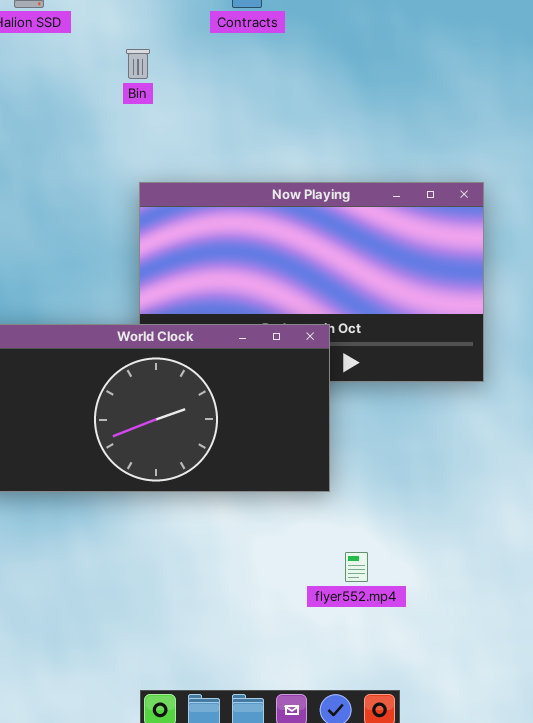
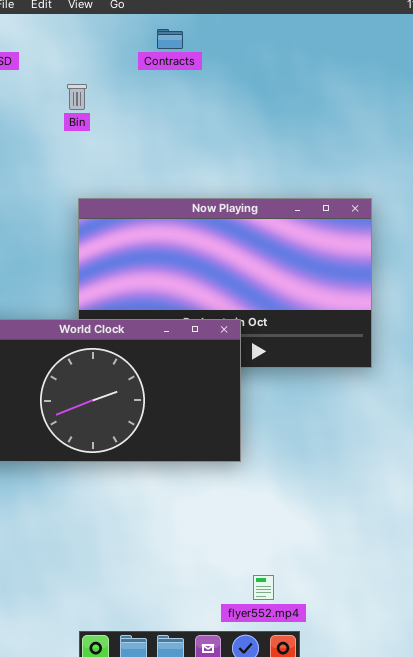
flyer552.mp4: [345,552,368,582] -> [253,575,274,600], moved

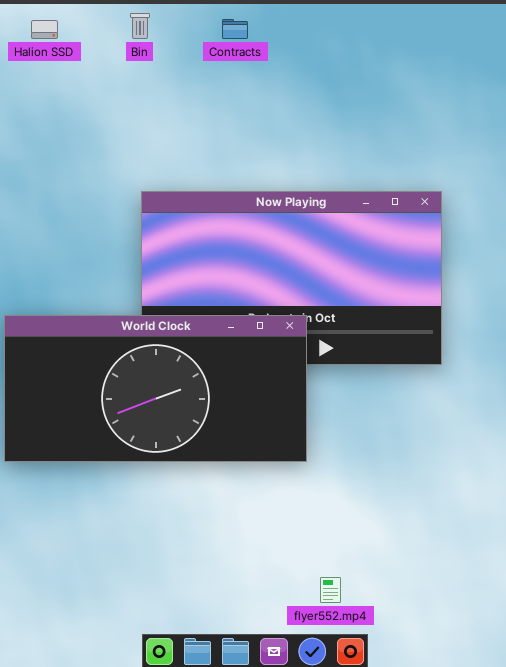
Bin: [67,84,87,110] -> [130,13,150,39], moved

